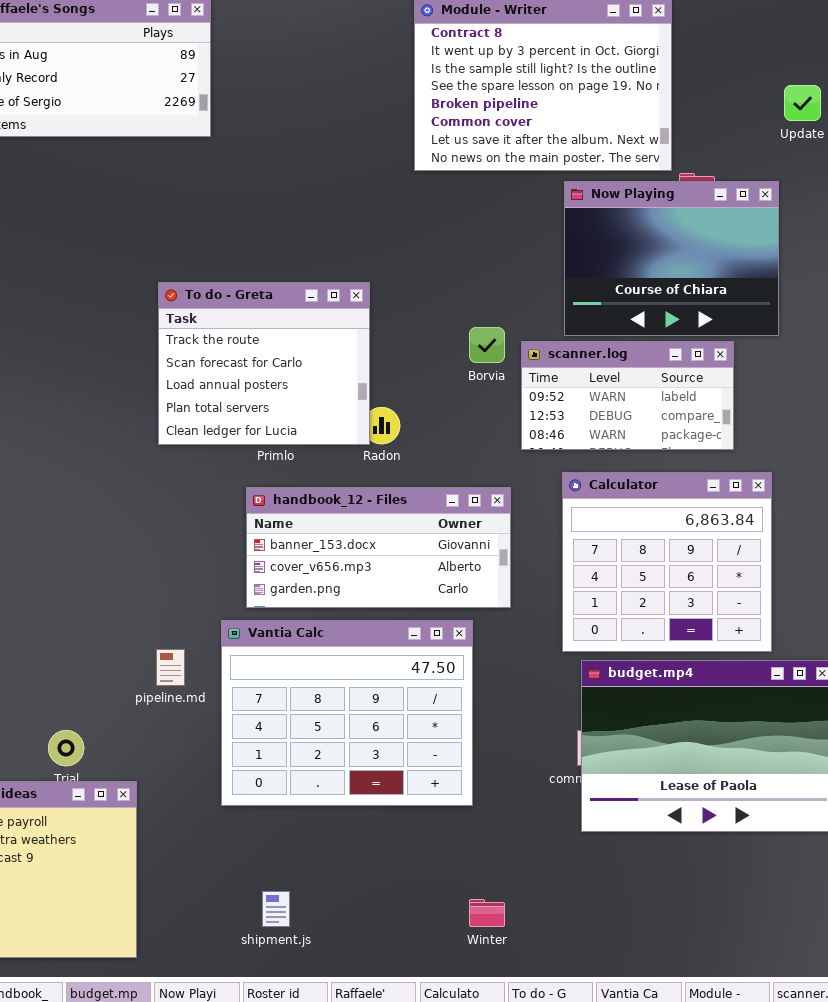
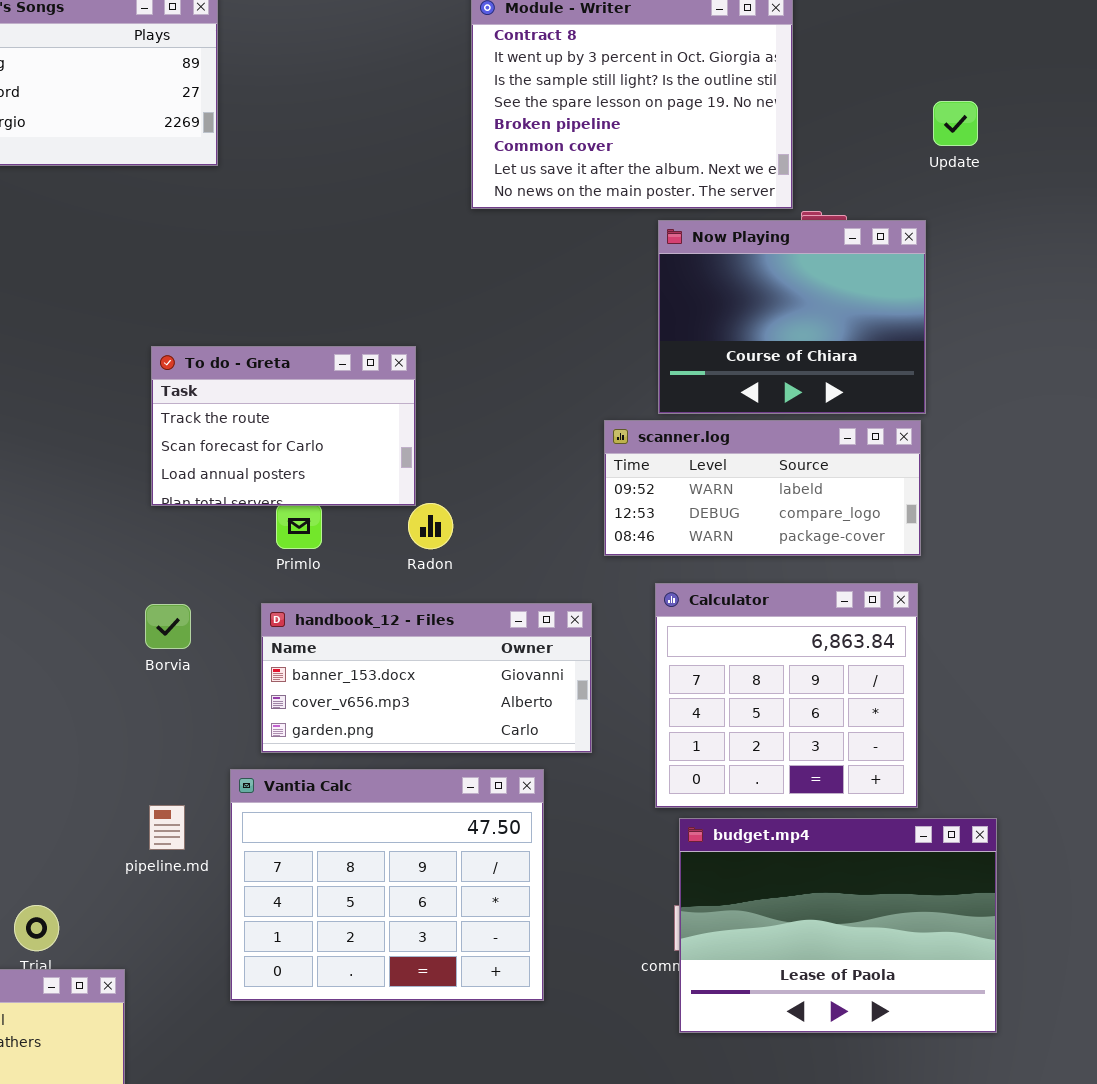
To do - Greta: [158,282,370,445] -> [151,346,416,506], resized
Borvia: [469,327,505,363] -> [145,604,191,649], moved
scanner.log: [521,341,734,450] -> [604,420,921,556], resized

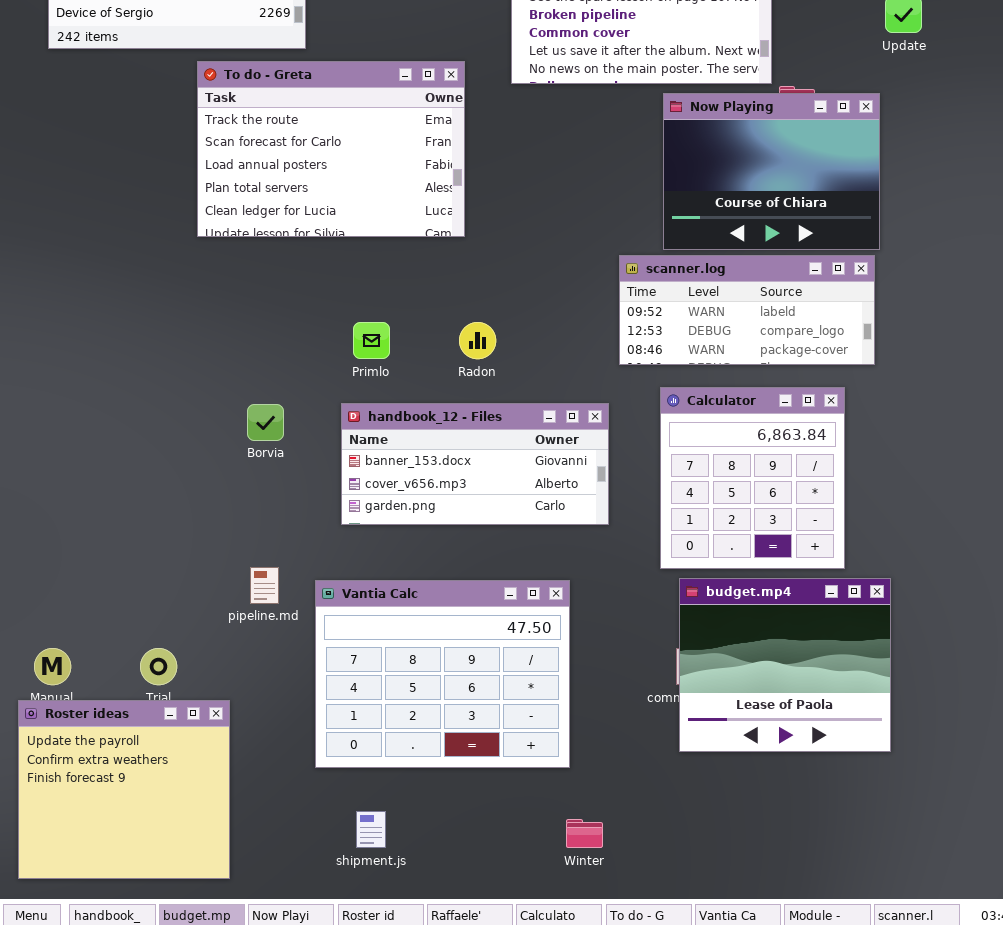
To do - Greta: [151,346,416,506] -> [197,61,465,237], moved, resized
Calculator: [655,583,918,808] -> [660,387,845,569], resized
Vantia Calc: [230,769,544,1001] -> [315,580,570,768], moved
budget.mp4: [679,818,997,1033] -> [679,578,891,752], resized

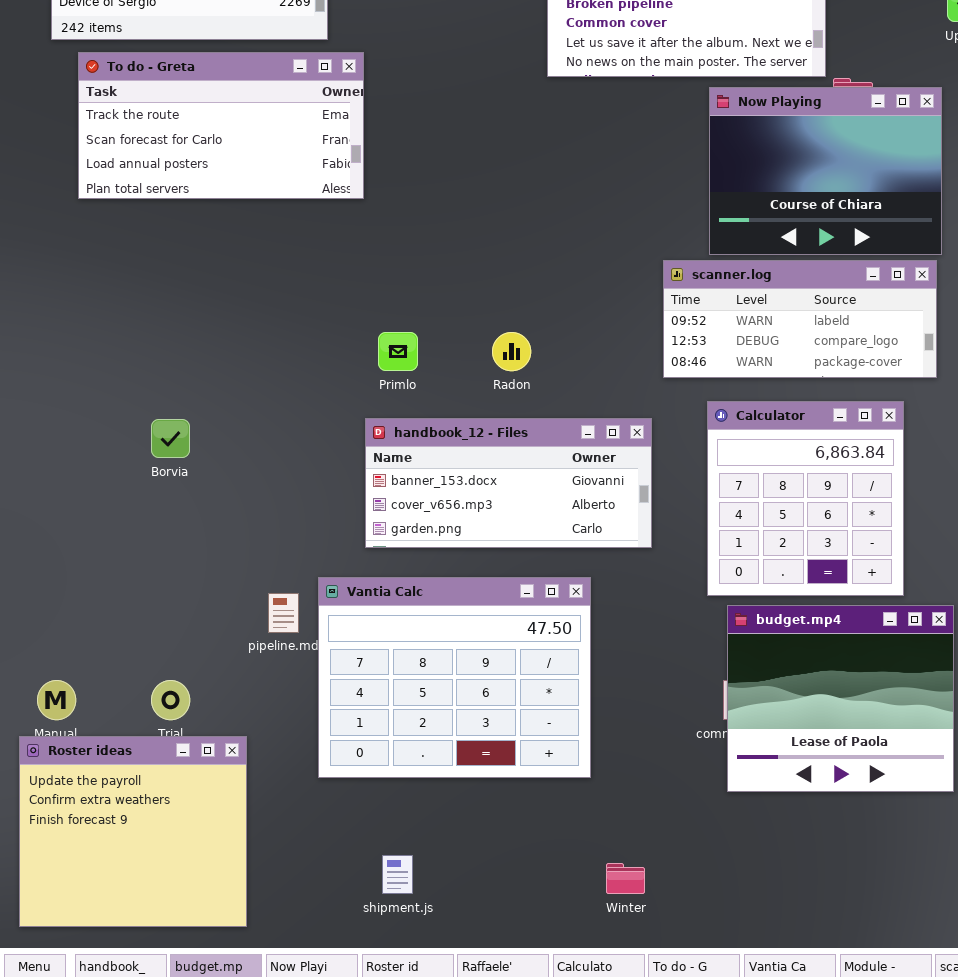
To do - Greta: [197,61,465,237] -> [78,52,364,199], moved, resized
Borvia: [247,404,284,441] -> [151,419,190,458], moved
Vantia Calc: [315,580,570,768] -> [318,577,591,778], moved

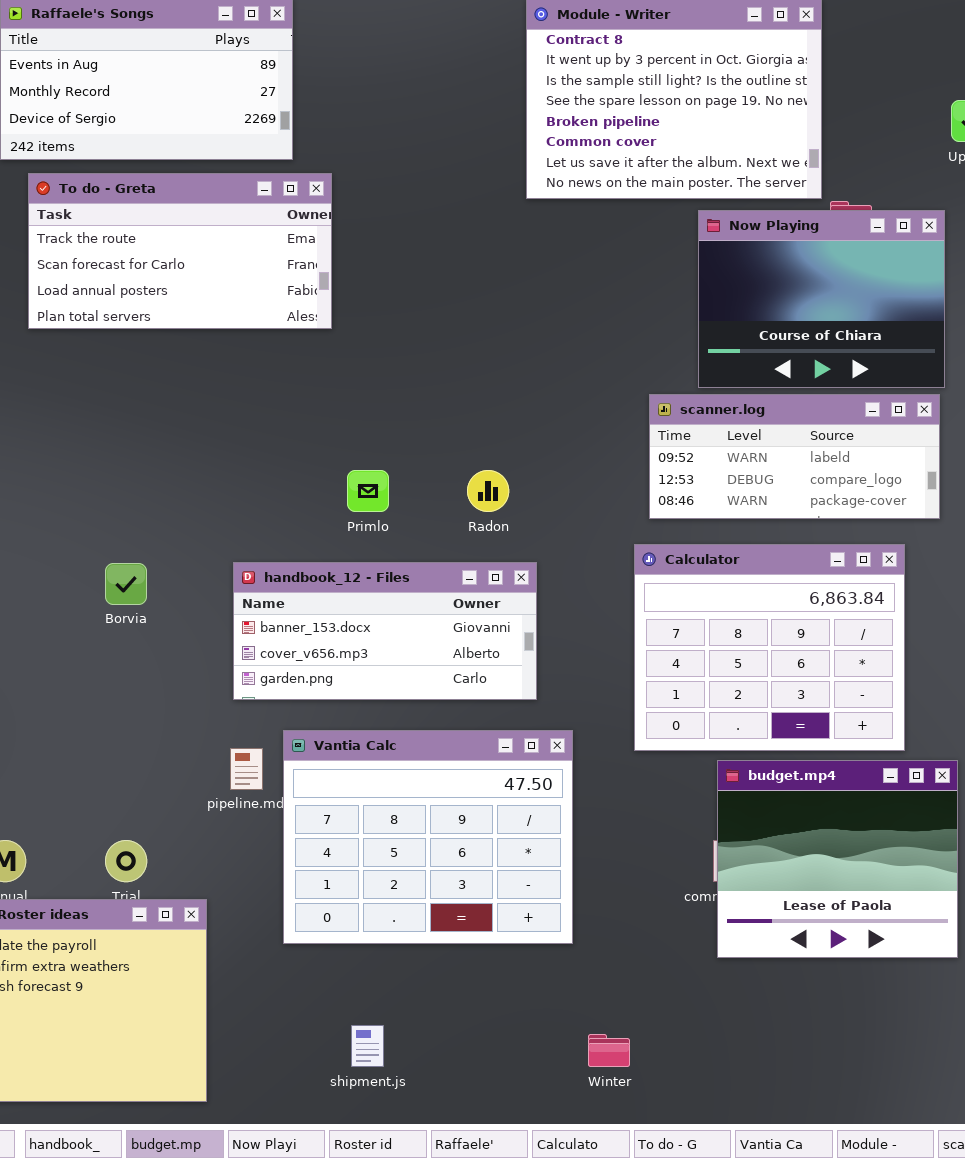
Calculator: [707,401,904,596] -> [634,544,905,751], resized
handbook_12 - Files: [365,418,652,548] -> [233,562,537,700], moved

